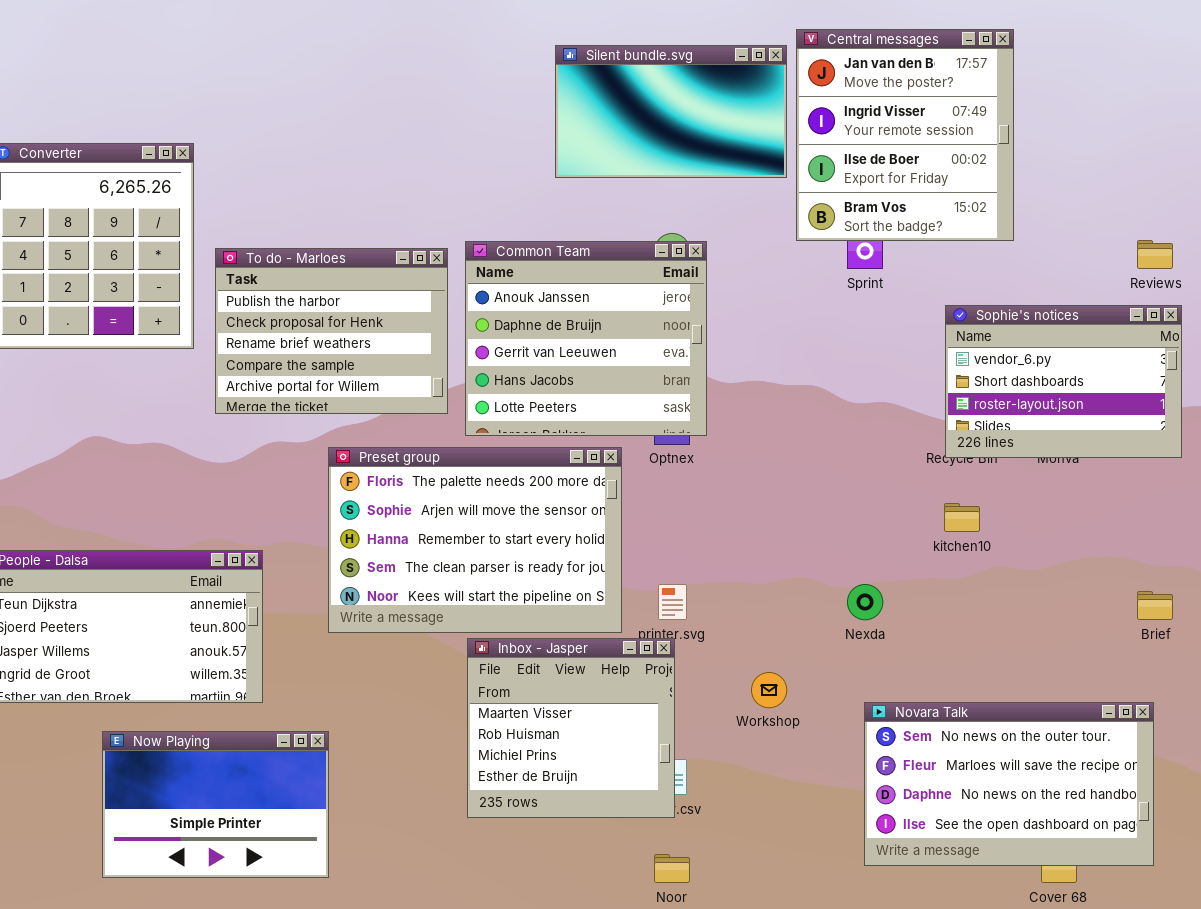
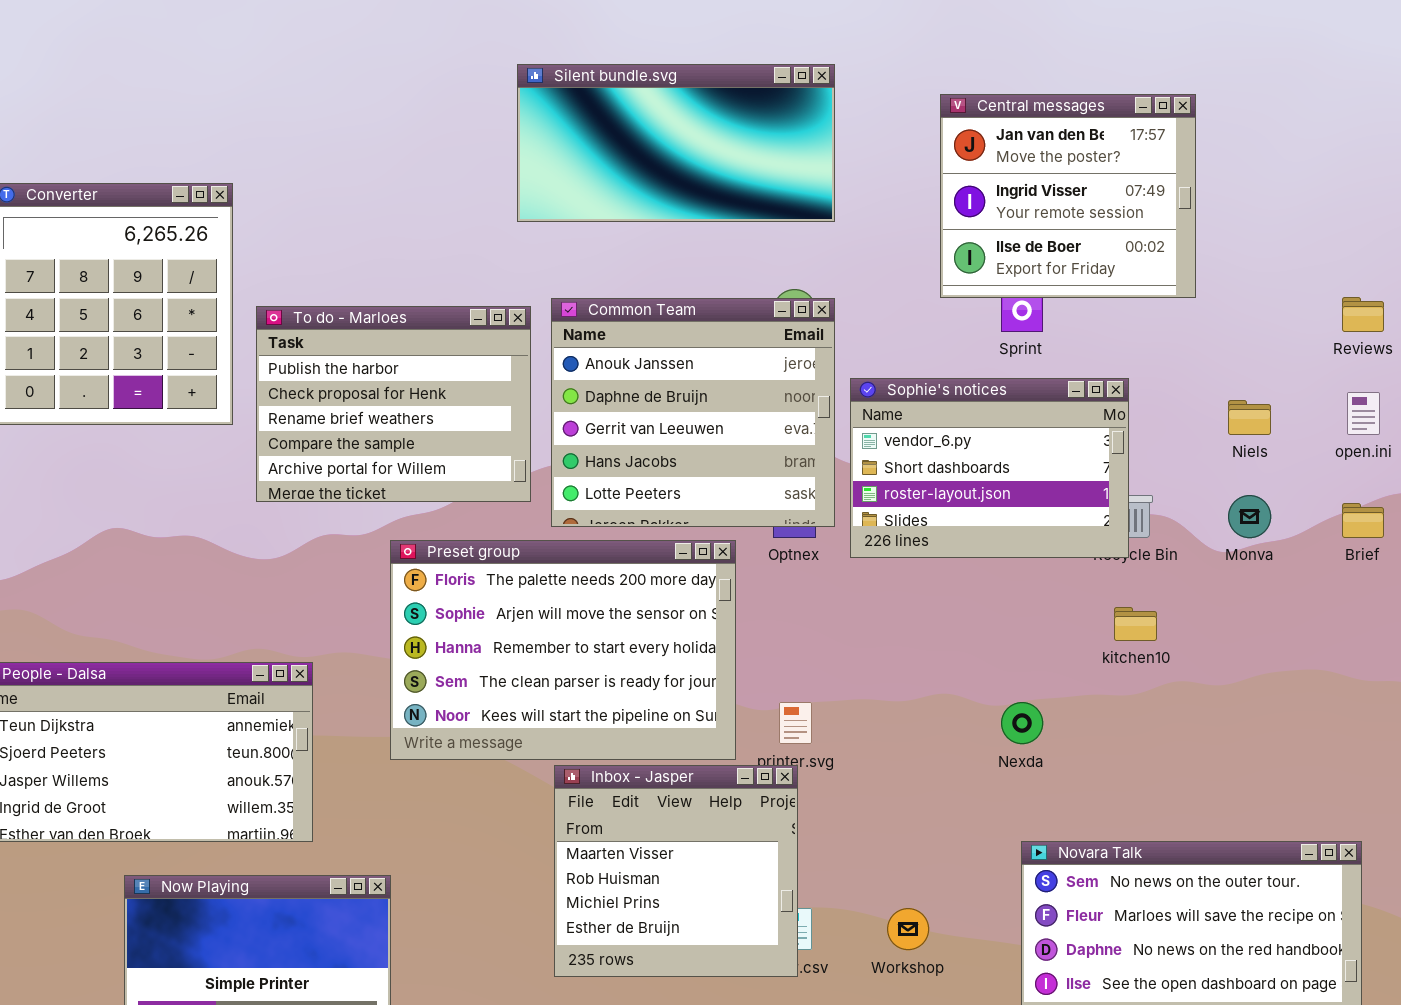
Central messages: [796,29,1014,241] -> [940,94,1196,298], resized
Silent bundle.svg: [555,45,787,178] -> [517,64,835,222], moved, resized
Sophie's notices: [945,305,1182,458] -> [850,378,1129,558], moved
Brief: [1137,591,1173,620] -> [1342,503,1384,538], moved
Workshop: [751,672,787,708] -> [887,908,929,950], moved

